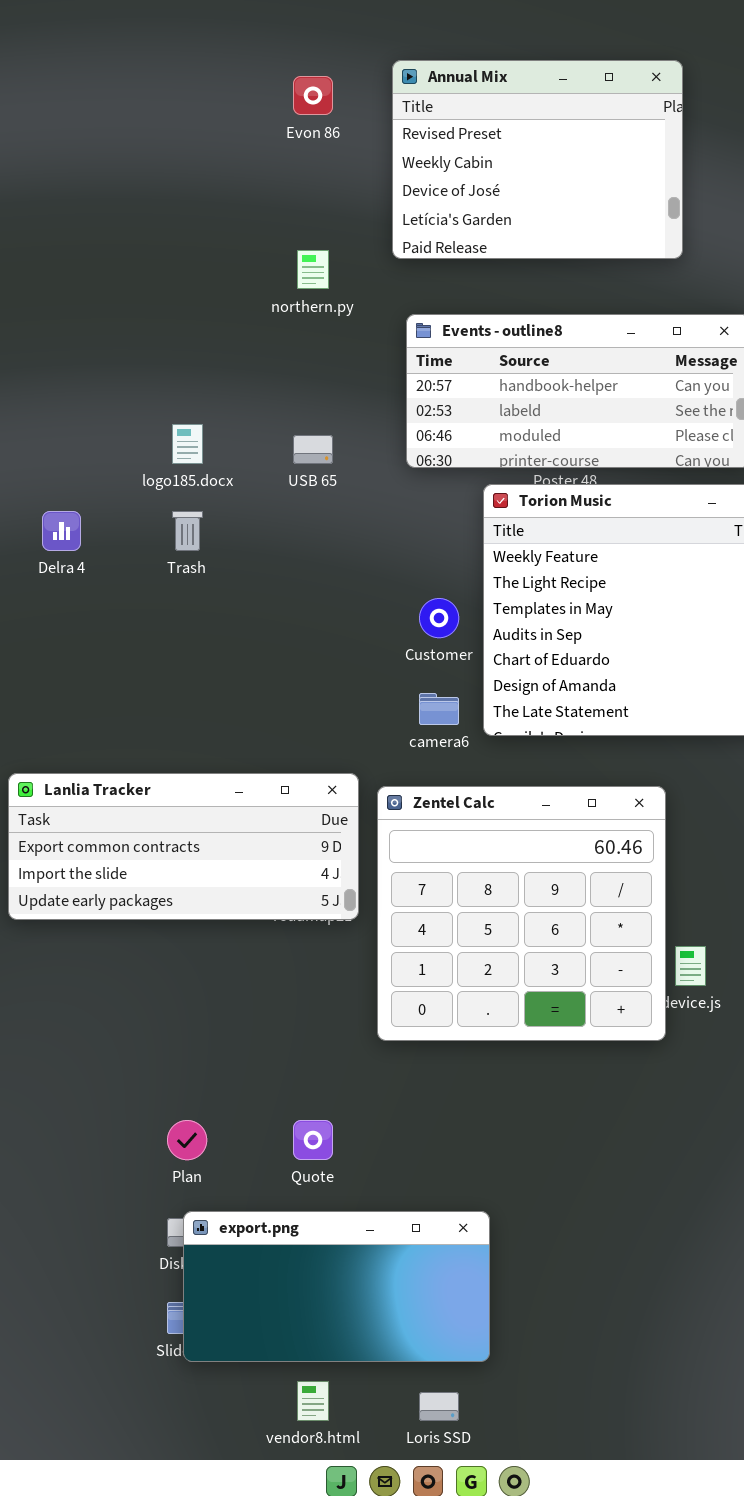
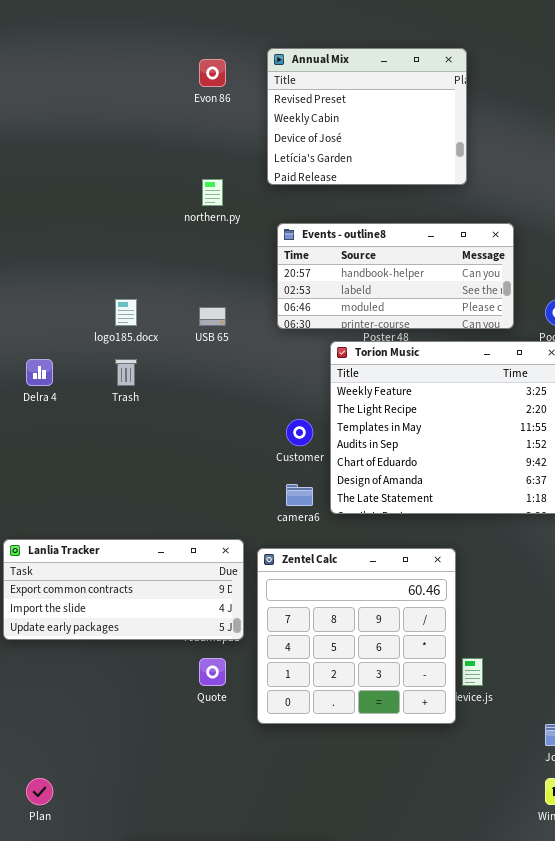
Plan: [167,1120,207,1160] -> [26,778,53,805], moved
Quote: [293,1120,333,1160] -> [199,658,226,686], moved

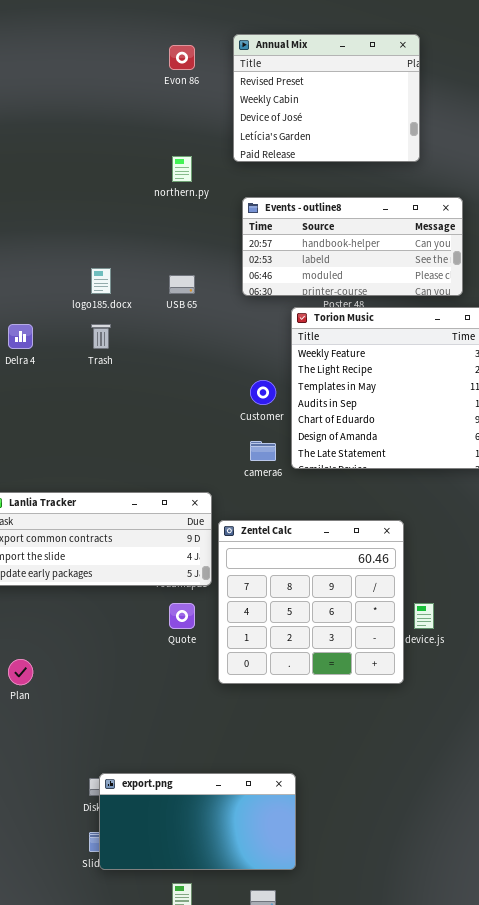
Zentel Calc: [257,548,456,724] -> [218,520,404,684], moved
Plan: [26,778,53,805] -> [8,659,33,685], moved

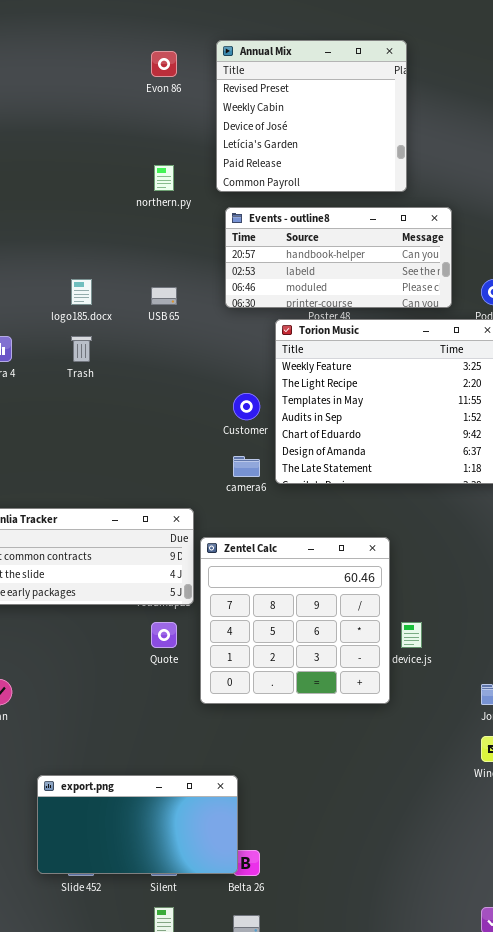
Annual Mix: [233,34,420,162] -> [216,40,407,192], resized
export.png: [99,773,296,870] -> [37,775,238,874], moved

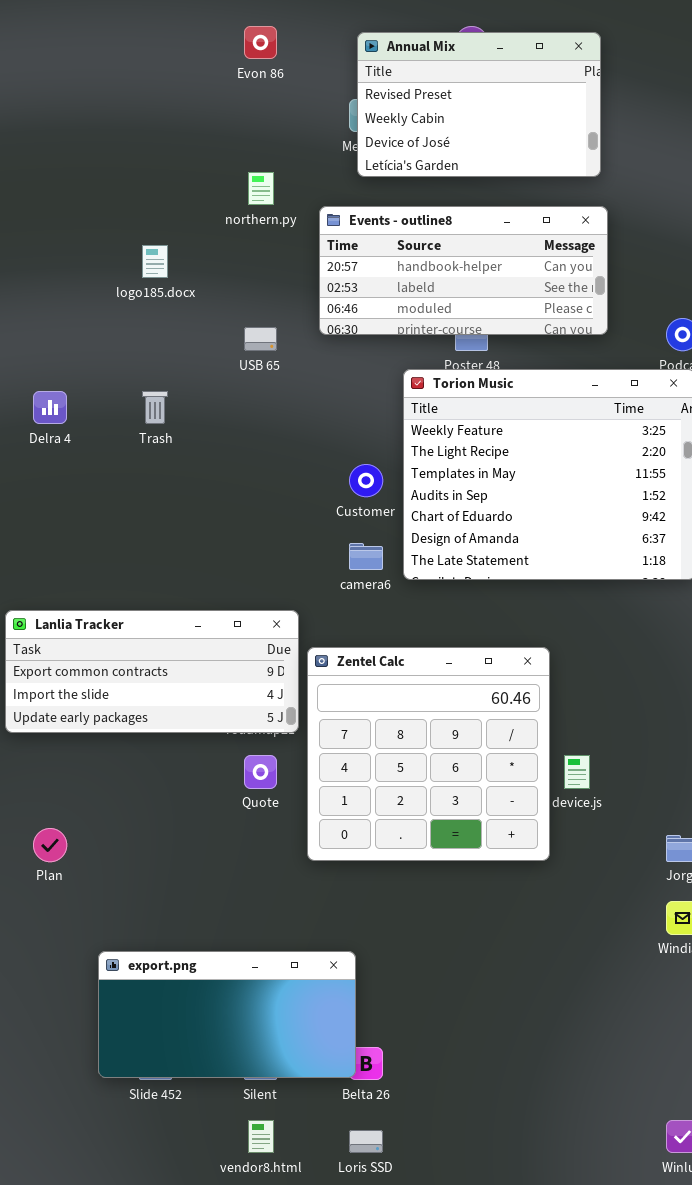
Annual Mix: [216,40,407,192] -> [357,32,601,177], moved, resized
Events - outline8: [225,207,452,308] -> [319,206,608,335], moved
logo185.docx: [71,279,92,305] -> [142,245,168,278], moved

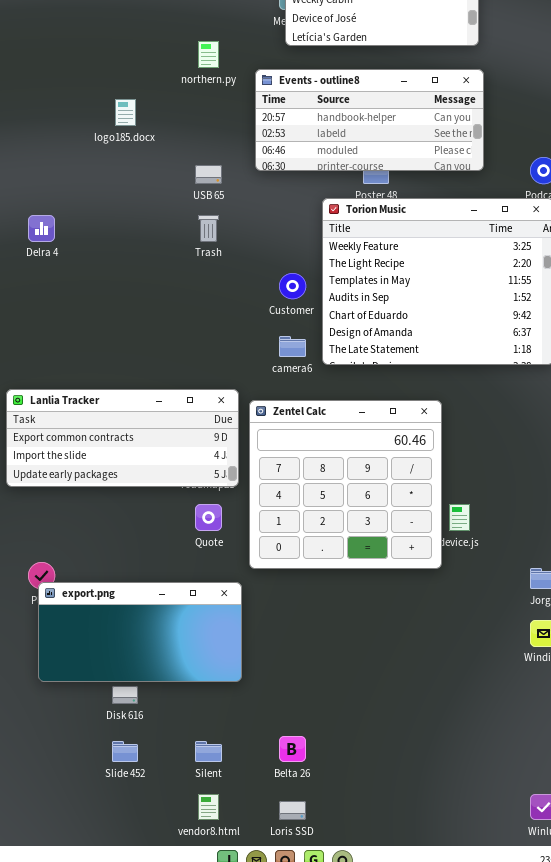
Trash: [142,391,168,424] -> [198,215,219,242], moved
Zentel Calc: [307,647,550,861] -> [249,400,442,569], moved
export.png: [98,951,356,1078] -> [38,582,242,682], moved

